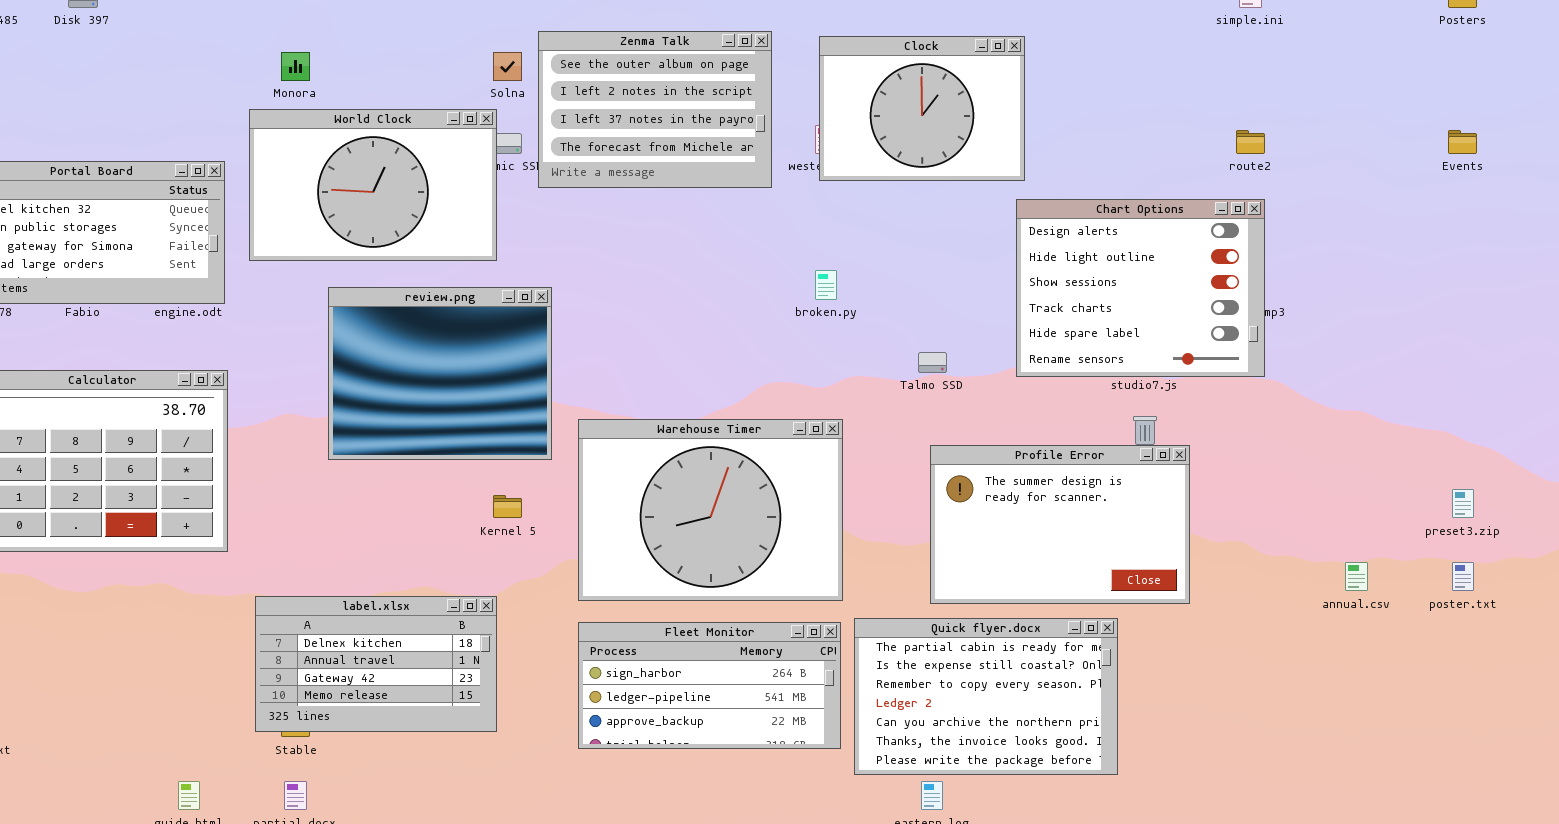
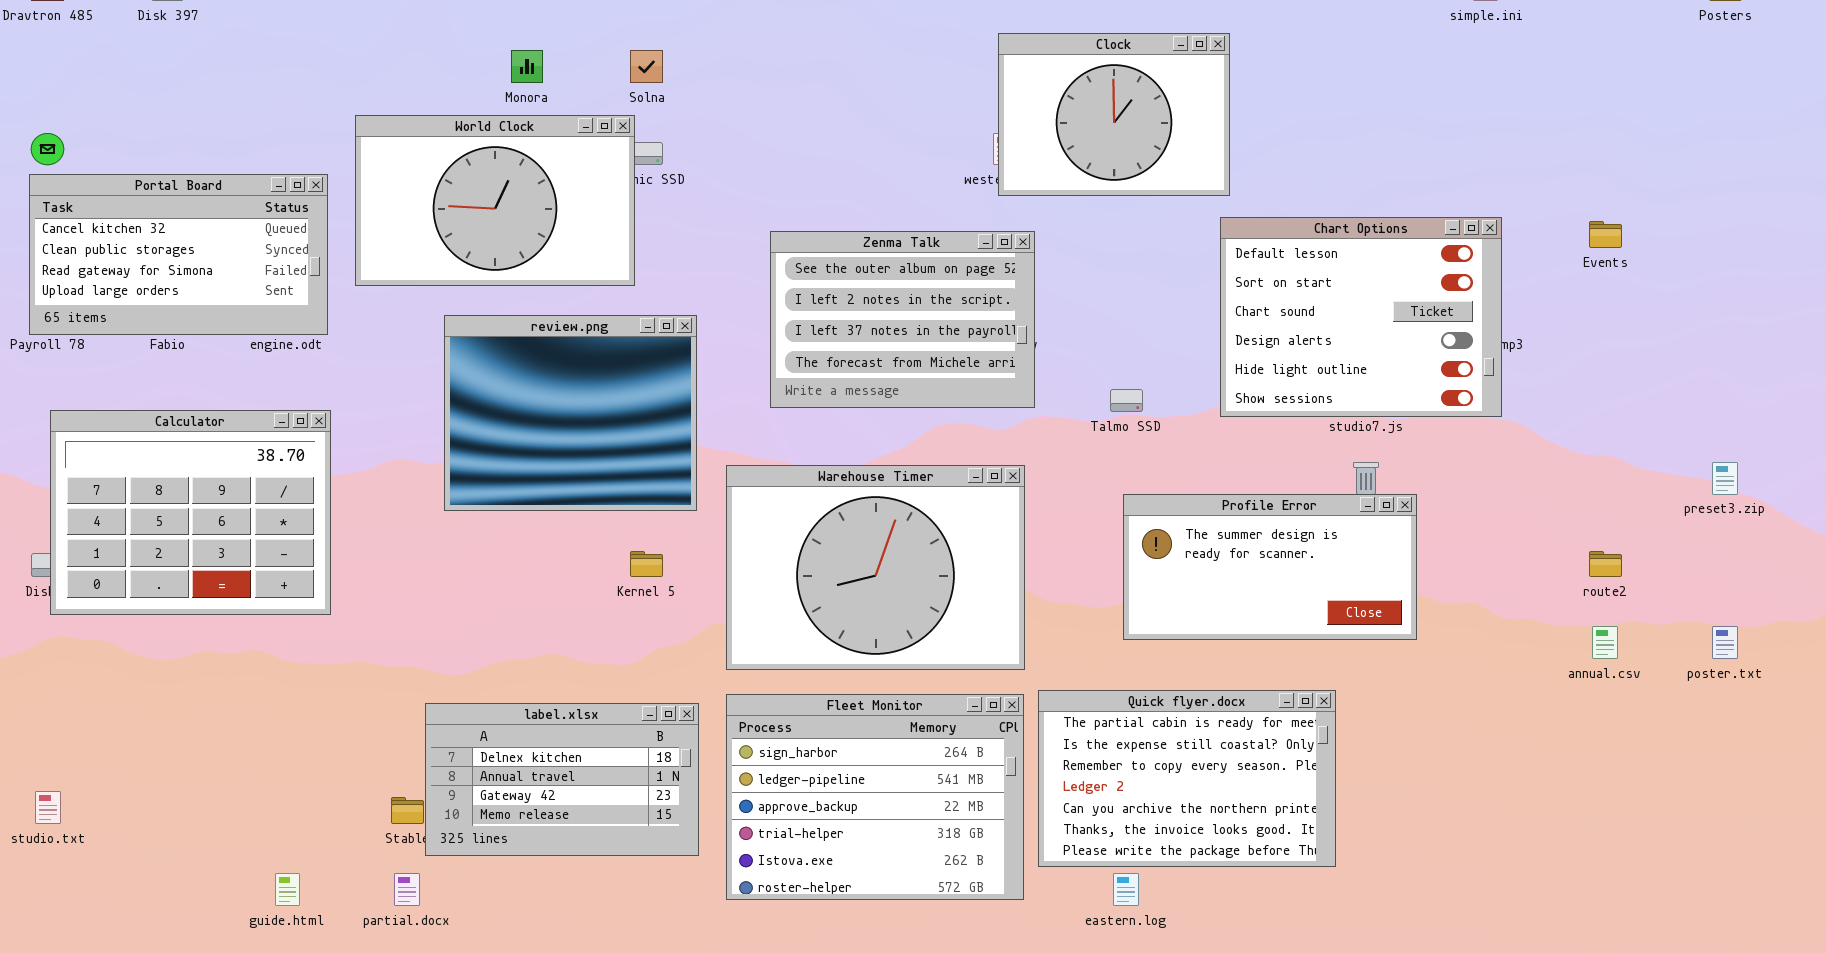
Zenma Talk: [538,31,772,188] -> [770,231,1035,408], moved
Monora: [281,52,310,81] -> [511,50,543,83], moved
route2: [1236,130,1265,154] -> [1589,551,1622,577], moved
Events: [1448,130,1477,154] -> [1589,221,1622,248], moved
Chart Options: [1016,199,1265,377] -> [1220,217,1502,417], scrolled up 3 rows
Profile Error: [930,445,1190,604] -> [1123,494,1417,640], resized
preset3.zip: [1452,489,1474,518] -> [1712,462,1738,495], moved
label.xlsx: [255,596,497,732] -> [425,703,699,856], moved
Fleet Monitor: [578,622,841,749] -> [726,694,1024,900], resized

